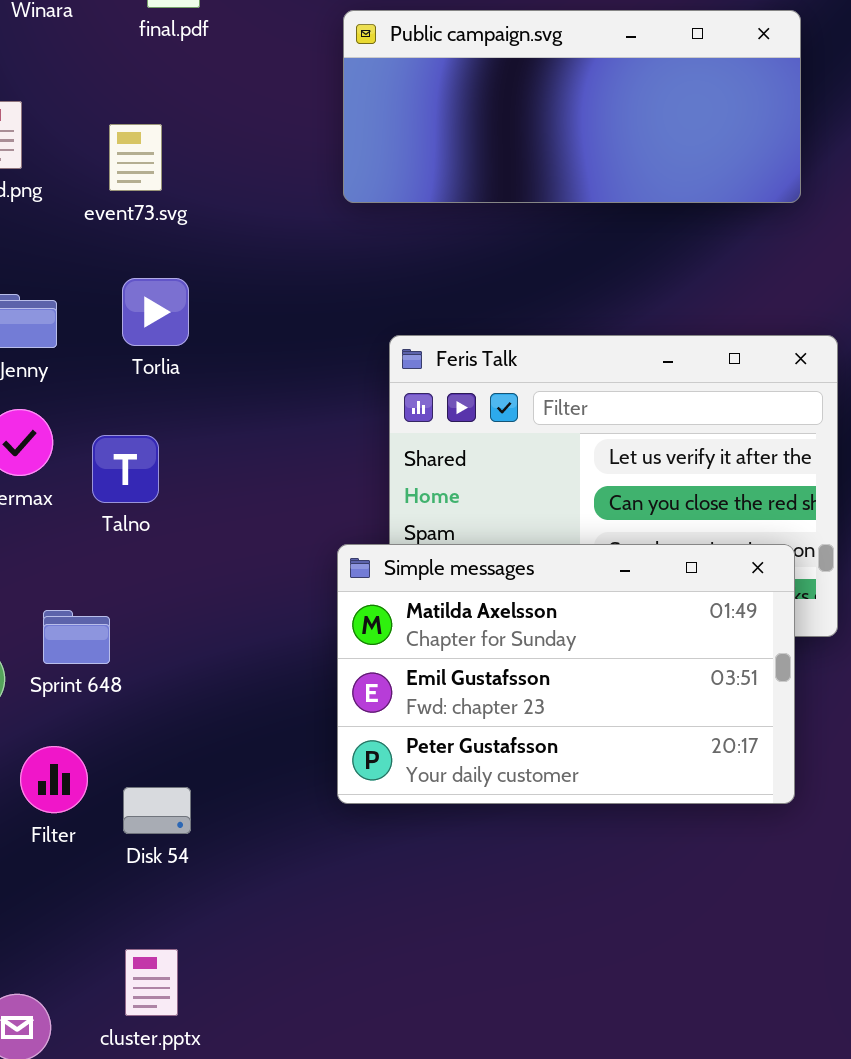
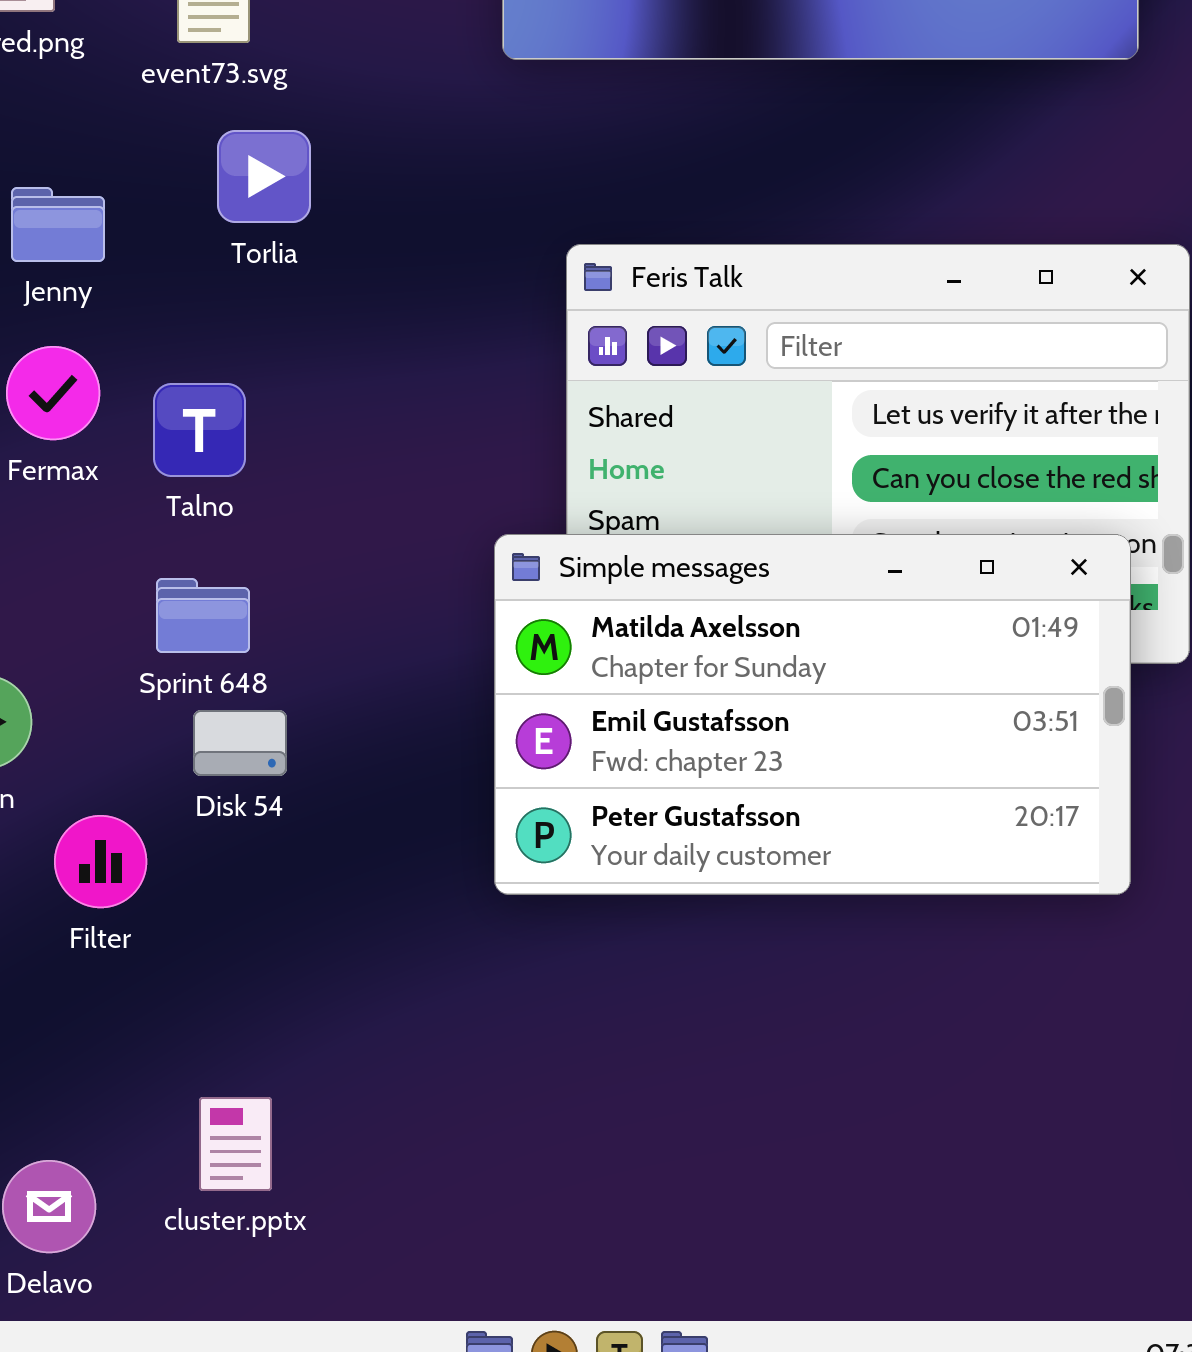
Torlia: [122,278,189,346] -> [217,130,311,223], moved
Sprint 648: [43,610,110,664] -> [156,578,250,653], moved
Disk 54: [123,787,191,834] -> [193,710,287,776], moved

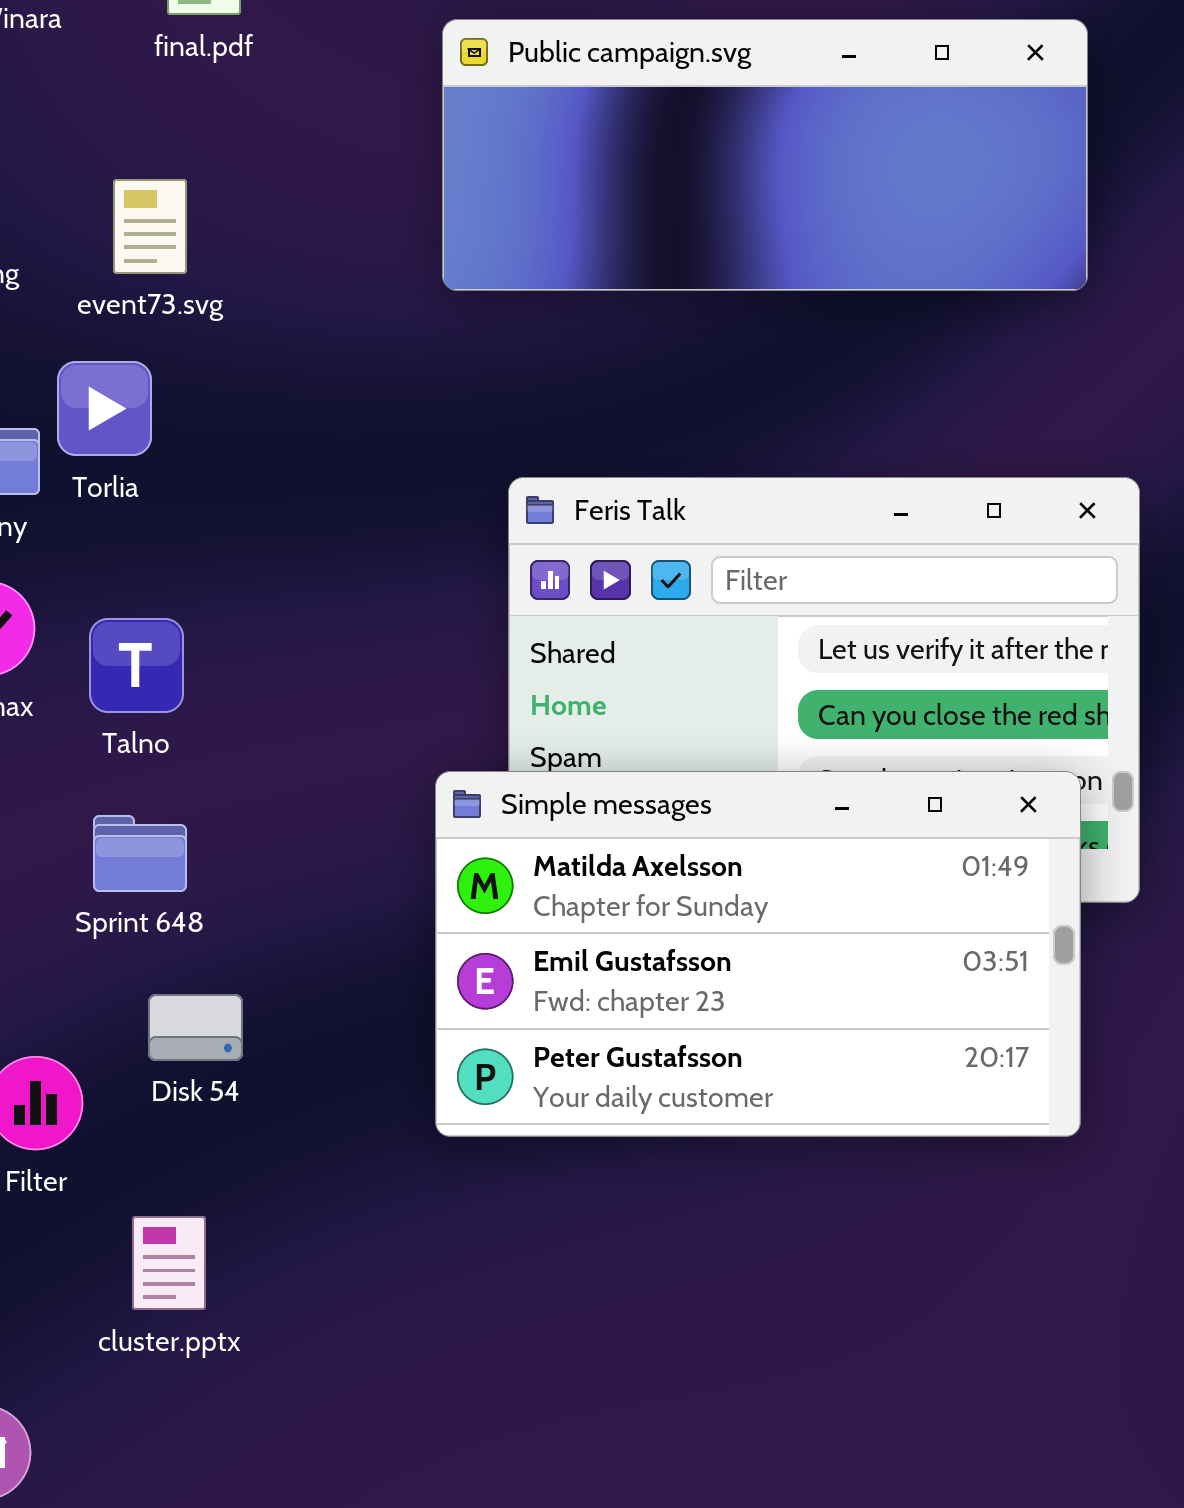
Torlia: [217,130,311,223] -> [57,361,152,456], moved
Disk 54: [193,710,287,776] -> [148,994,243,1061], moved
cluster.pptx: [199,1097,272,1191] -> [132,1216,206,1310], moved

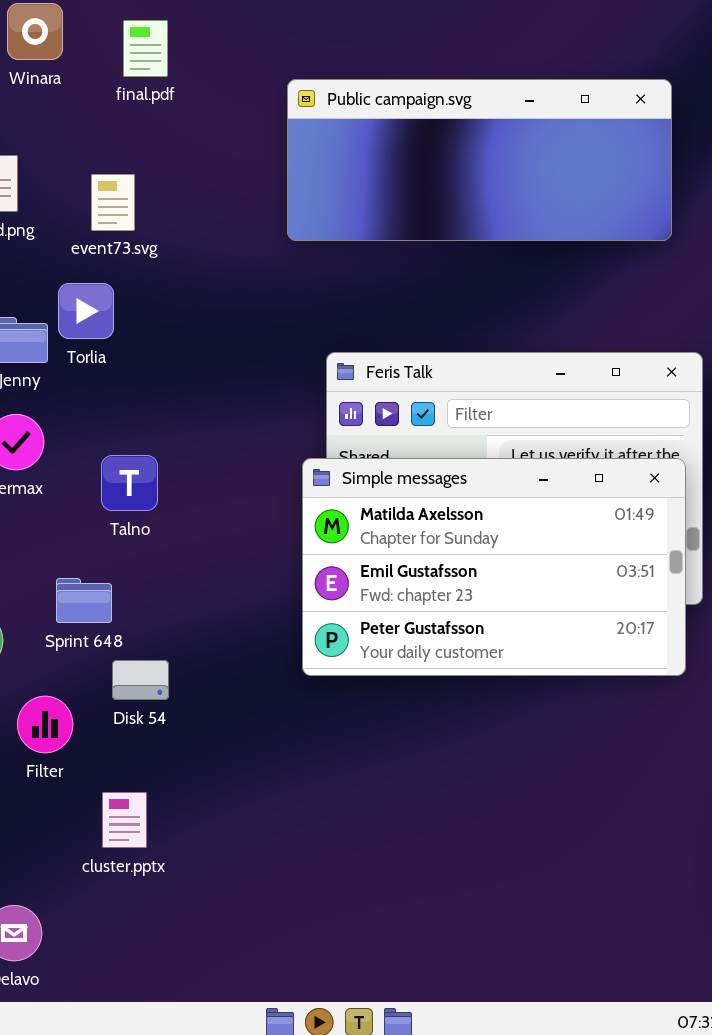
Talno: [89,618,184,713] -> [101,455,158,511], moved
Simple messages: [435,771,1081,1137] -> [302,458,686,676], moved
Sprint 648: [93,815,187,892] -> [56,578,112,623], moved

